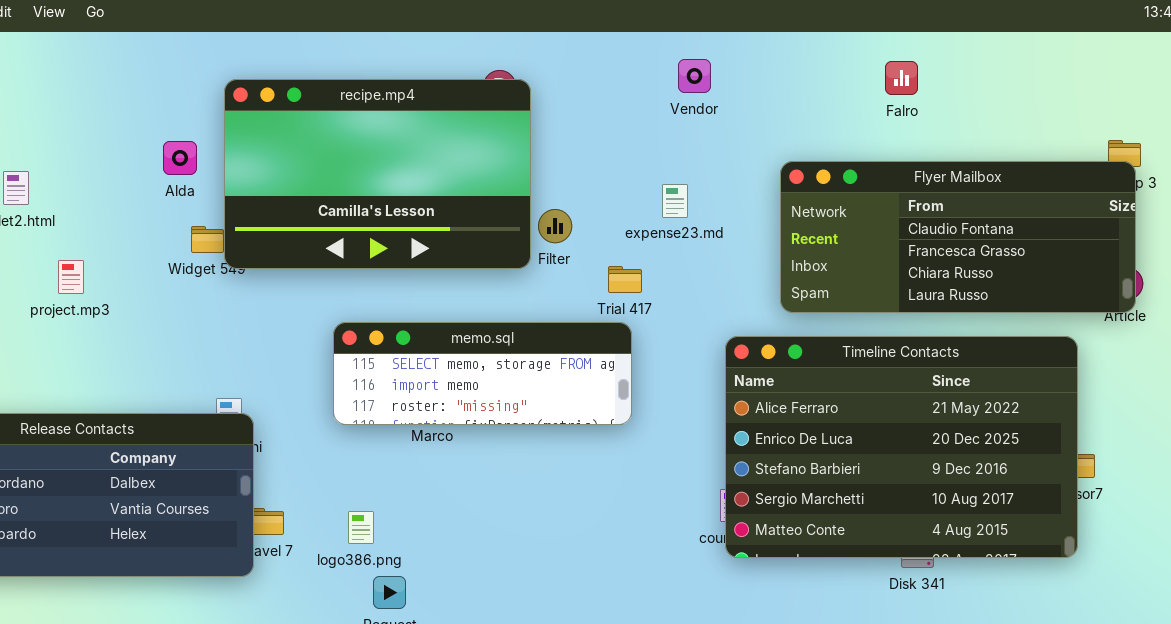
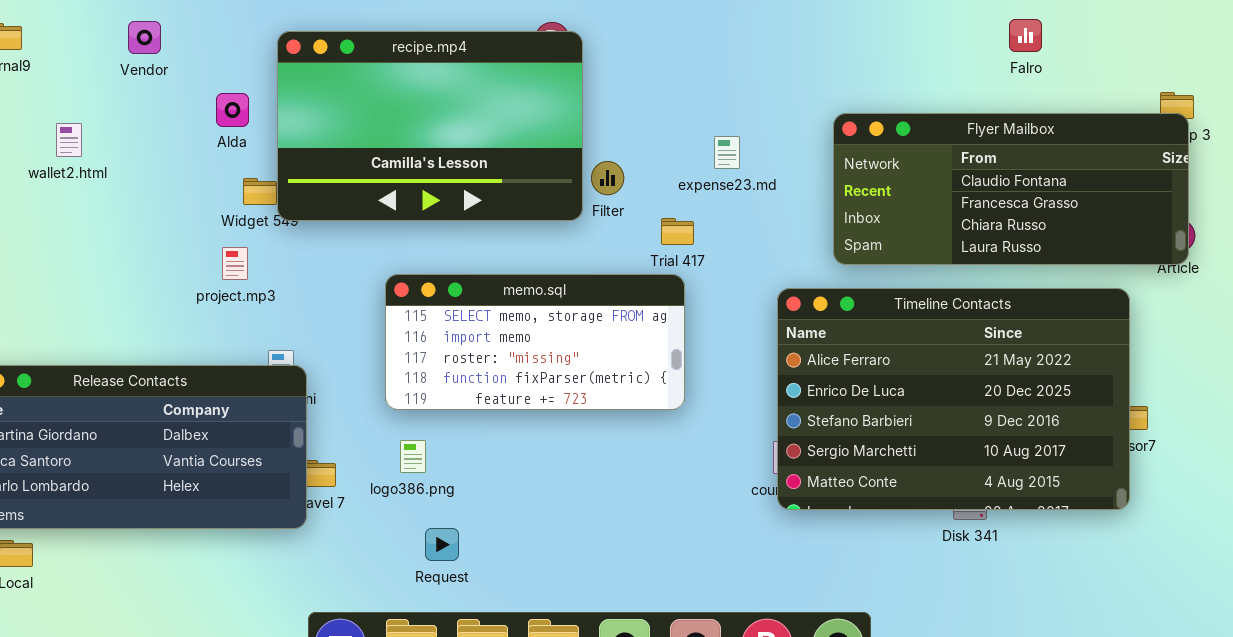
Vendor: [678,59,711,93] -> [128,21,161,54], moved
Falro: [885,61,918,95] -> [1009,19,1042,52], moved
project.mp3: [58,260,84,294] -> [222,247,248,280], moved
memo.sql: [333,322,632,425] -> [385,274,685,410], resized
logo386.png: [348,511,374,544] -> [400,440,426,473], moved

